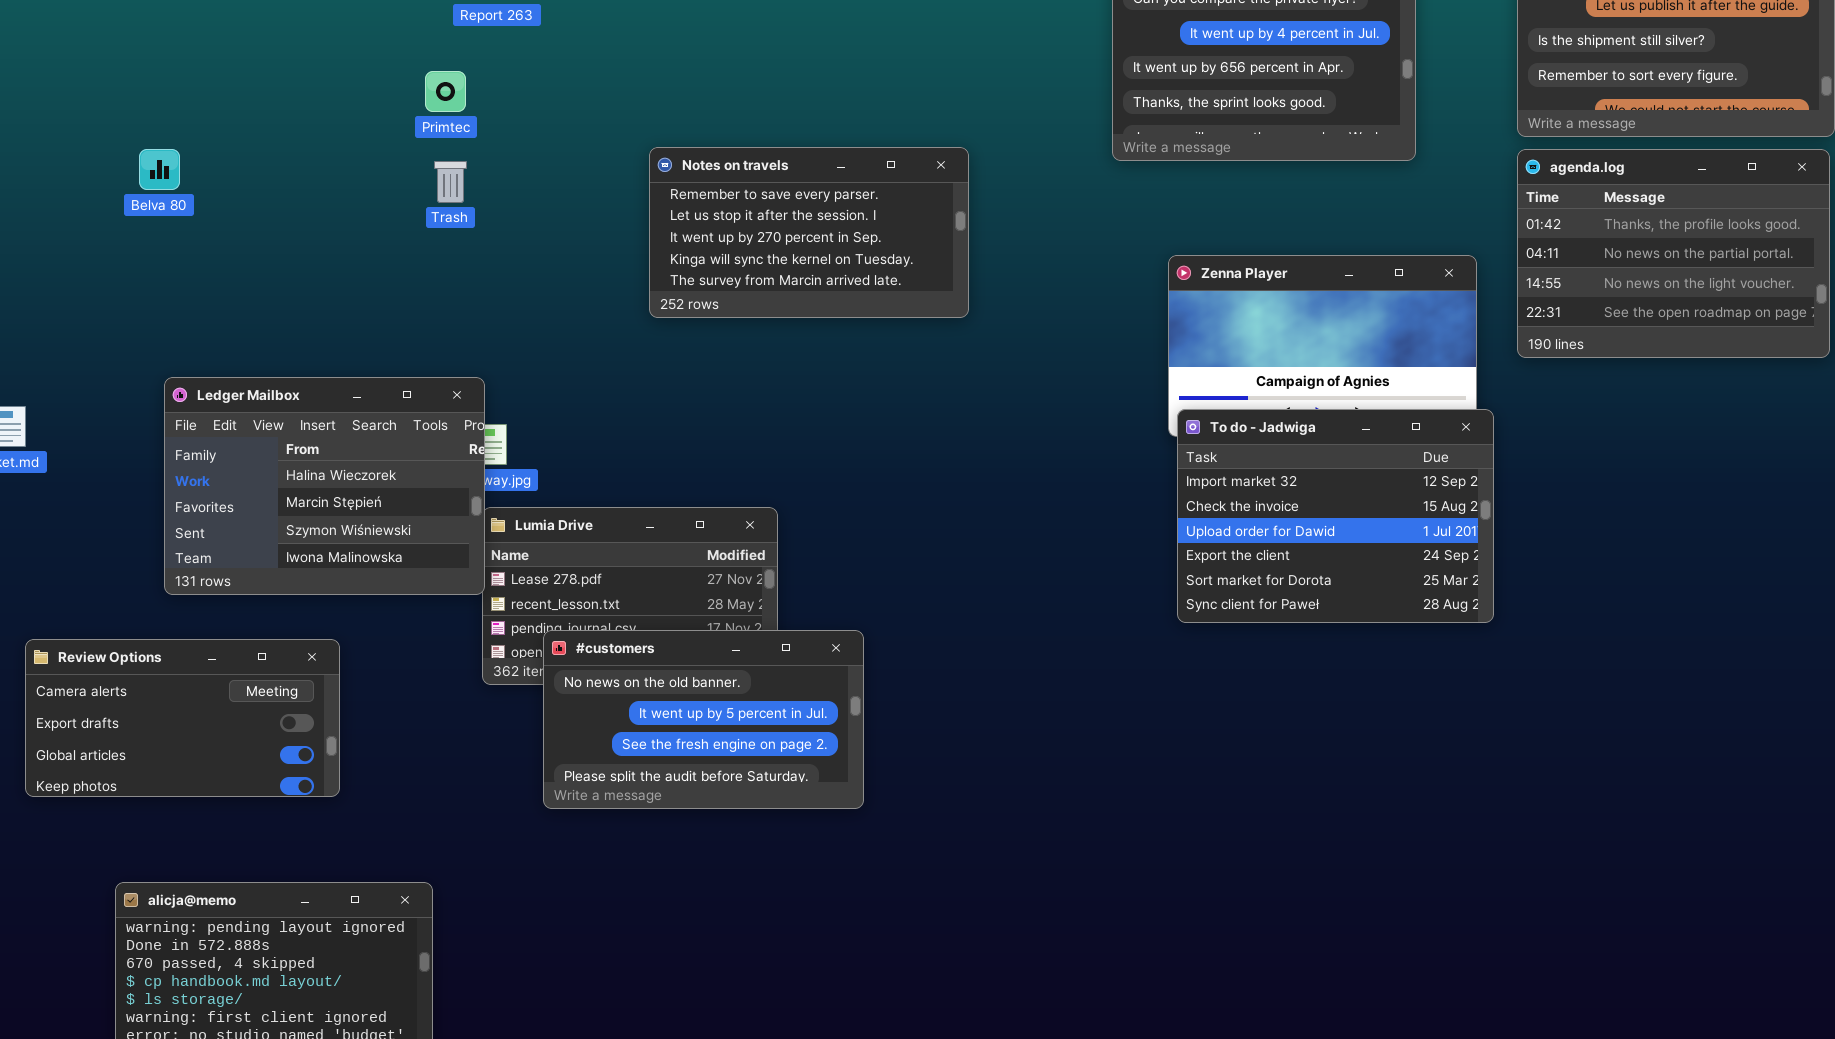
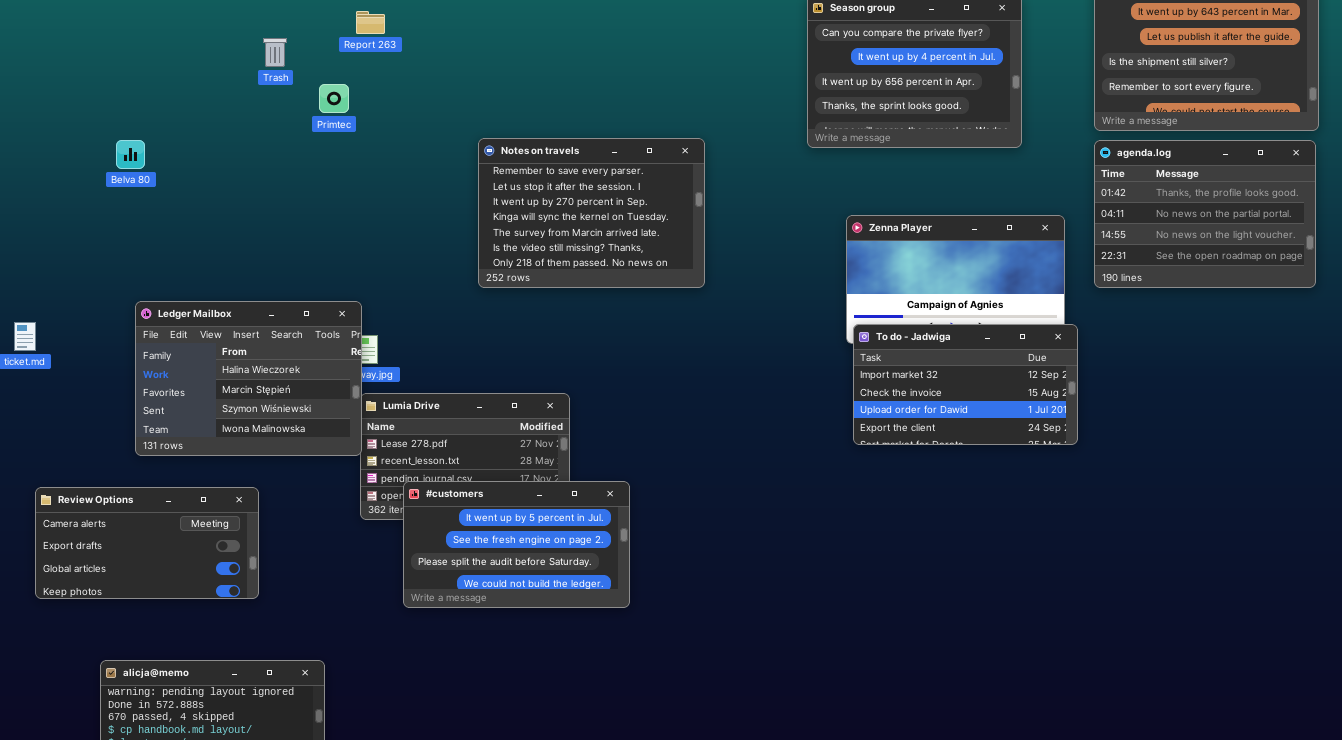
Notes on travels: [649,147,969,318] -> [478,138,705,288], resized
Trash: [434,161,467,203] -> [263,38,287,67], moved
To do - Jadwiga: [1177,409,1494,623] -> [853,324,1078,445], resized
#customers: [543,630,864,809] -> [403,481,630,608], scrolled down 1 row

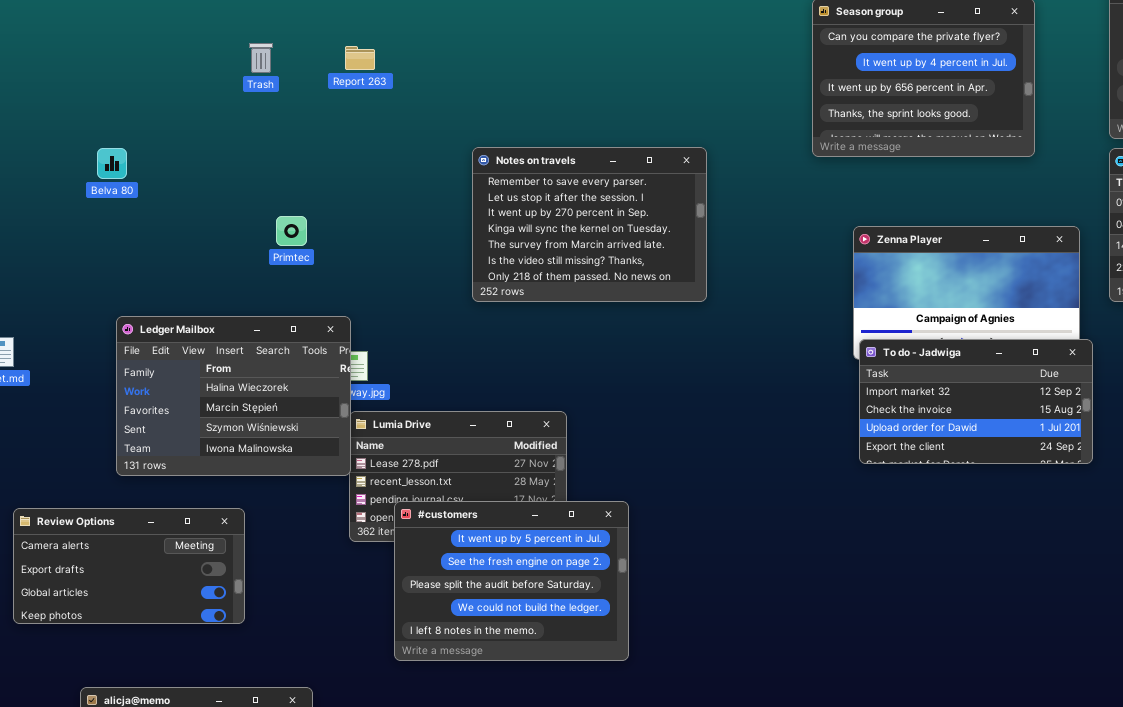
Report 263: [356,11,385,34] -> [345,46,375,70], moved
Primtec: [319,84,349,113] -> [276,216,307,246], moved
#customers: [403,481,630,608] -> [394,501,629,661], resized

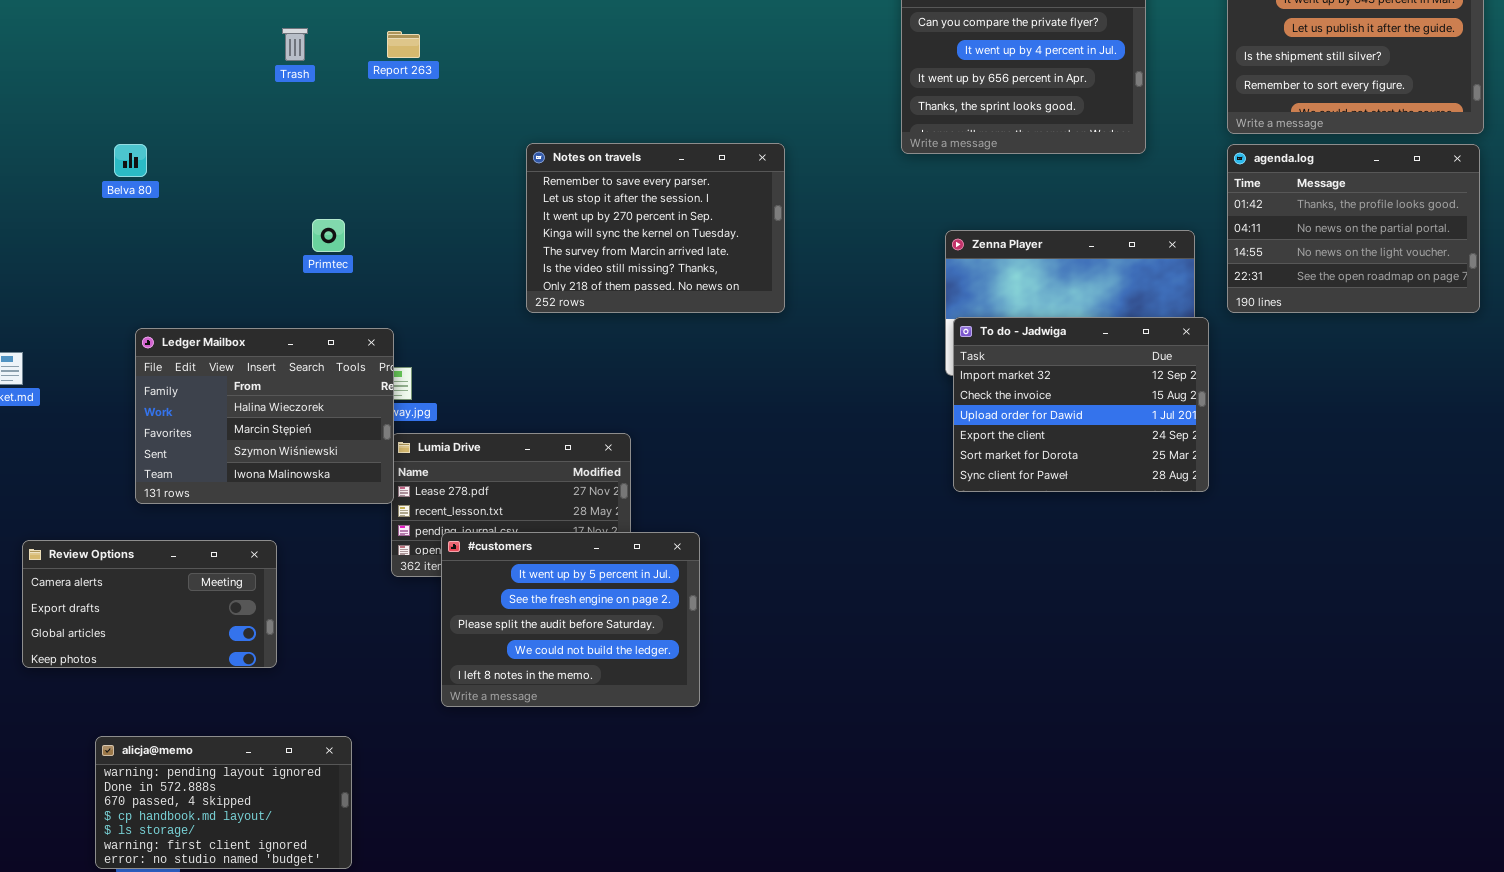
To do - Jadwiga: [859,339,1093,464] -> [953,317,1209,492], resized

